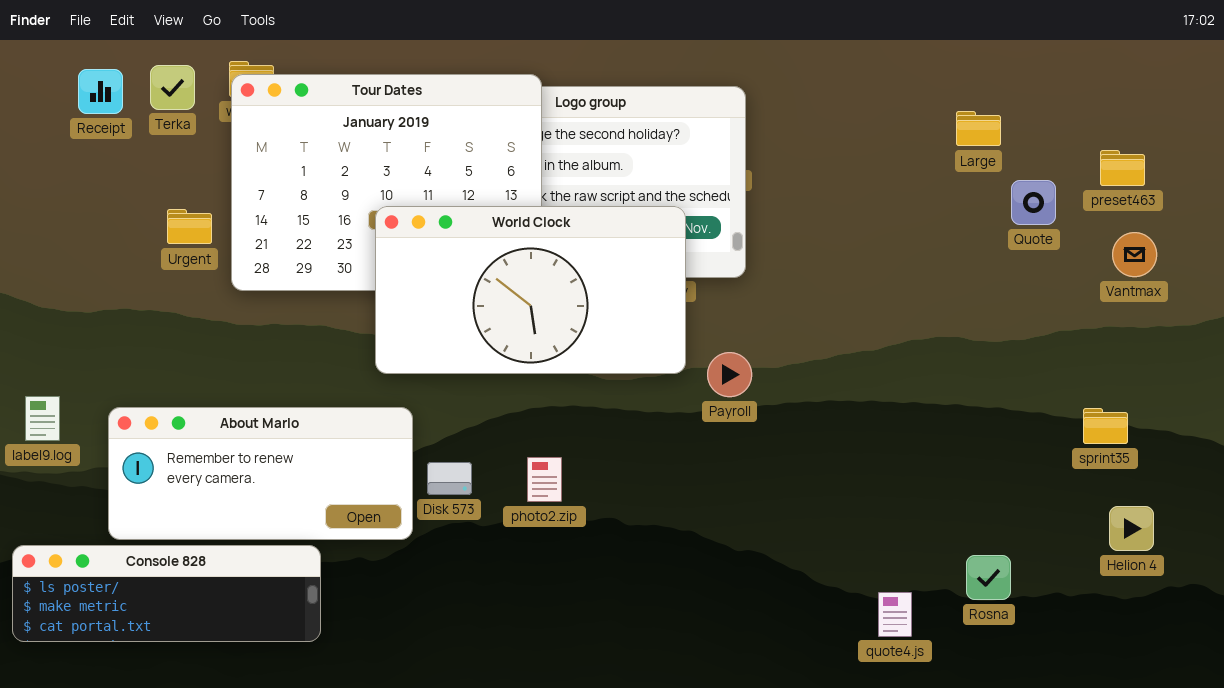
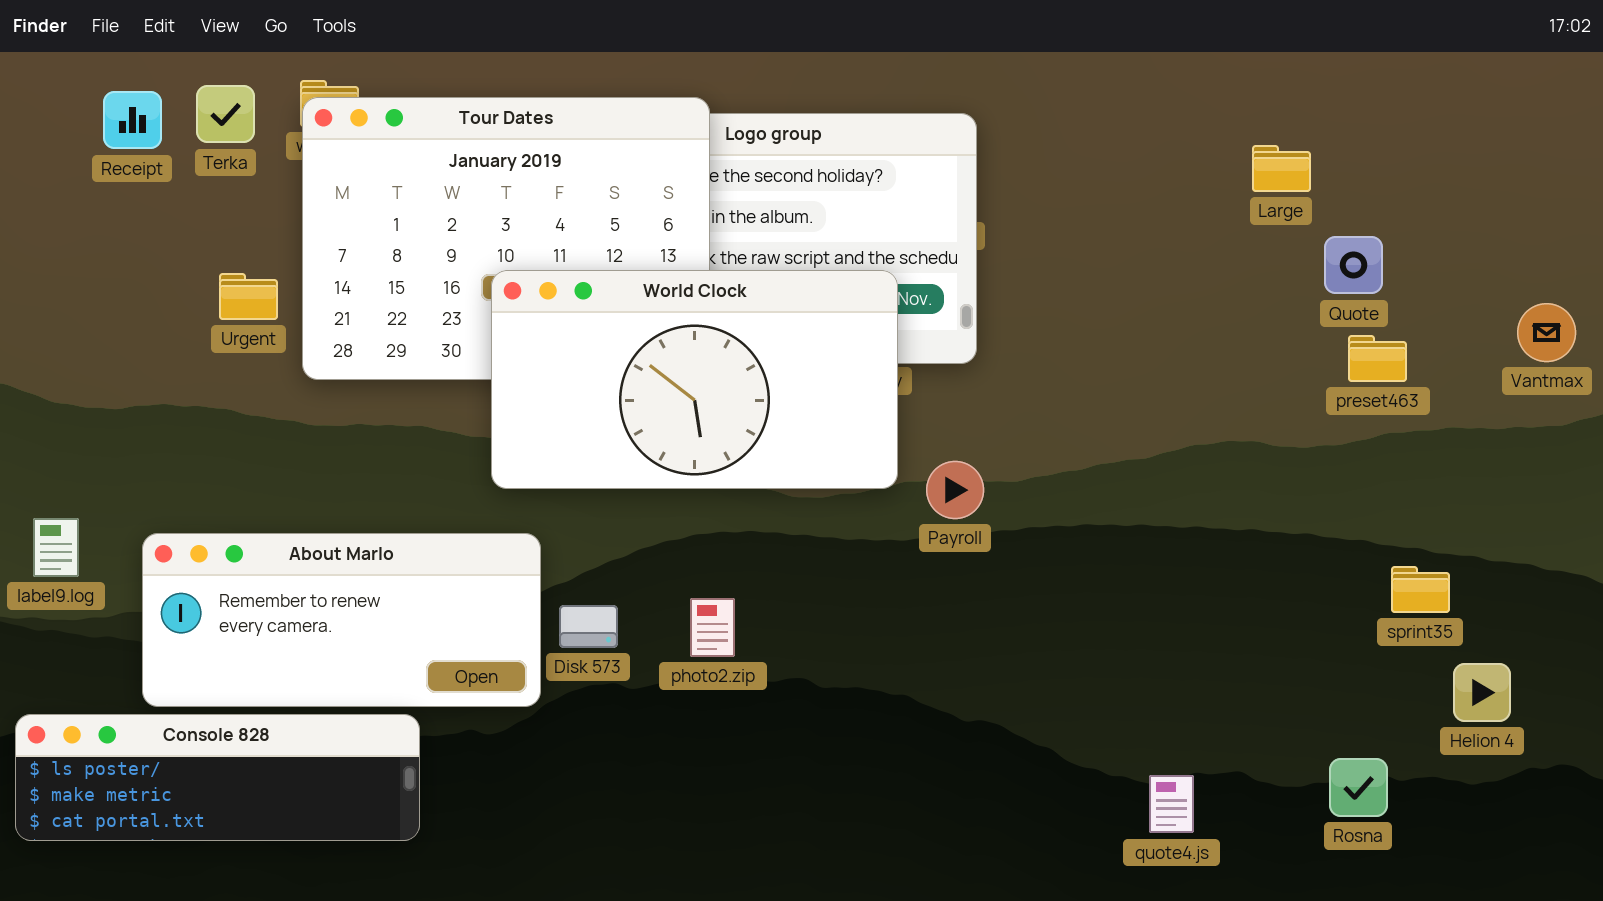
preset463: [1100,150,1145,186] -> [1348,335,1407,382], moved
Vantmax: [1112,232,1157,277] -> [1517,303,1576,362], moved
sprint35: [1083,408,1128,444] -> [1391,566,1450,613], moved
Rosna: [966,555,1011,600] -> [1329,758,1388,817], moved

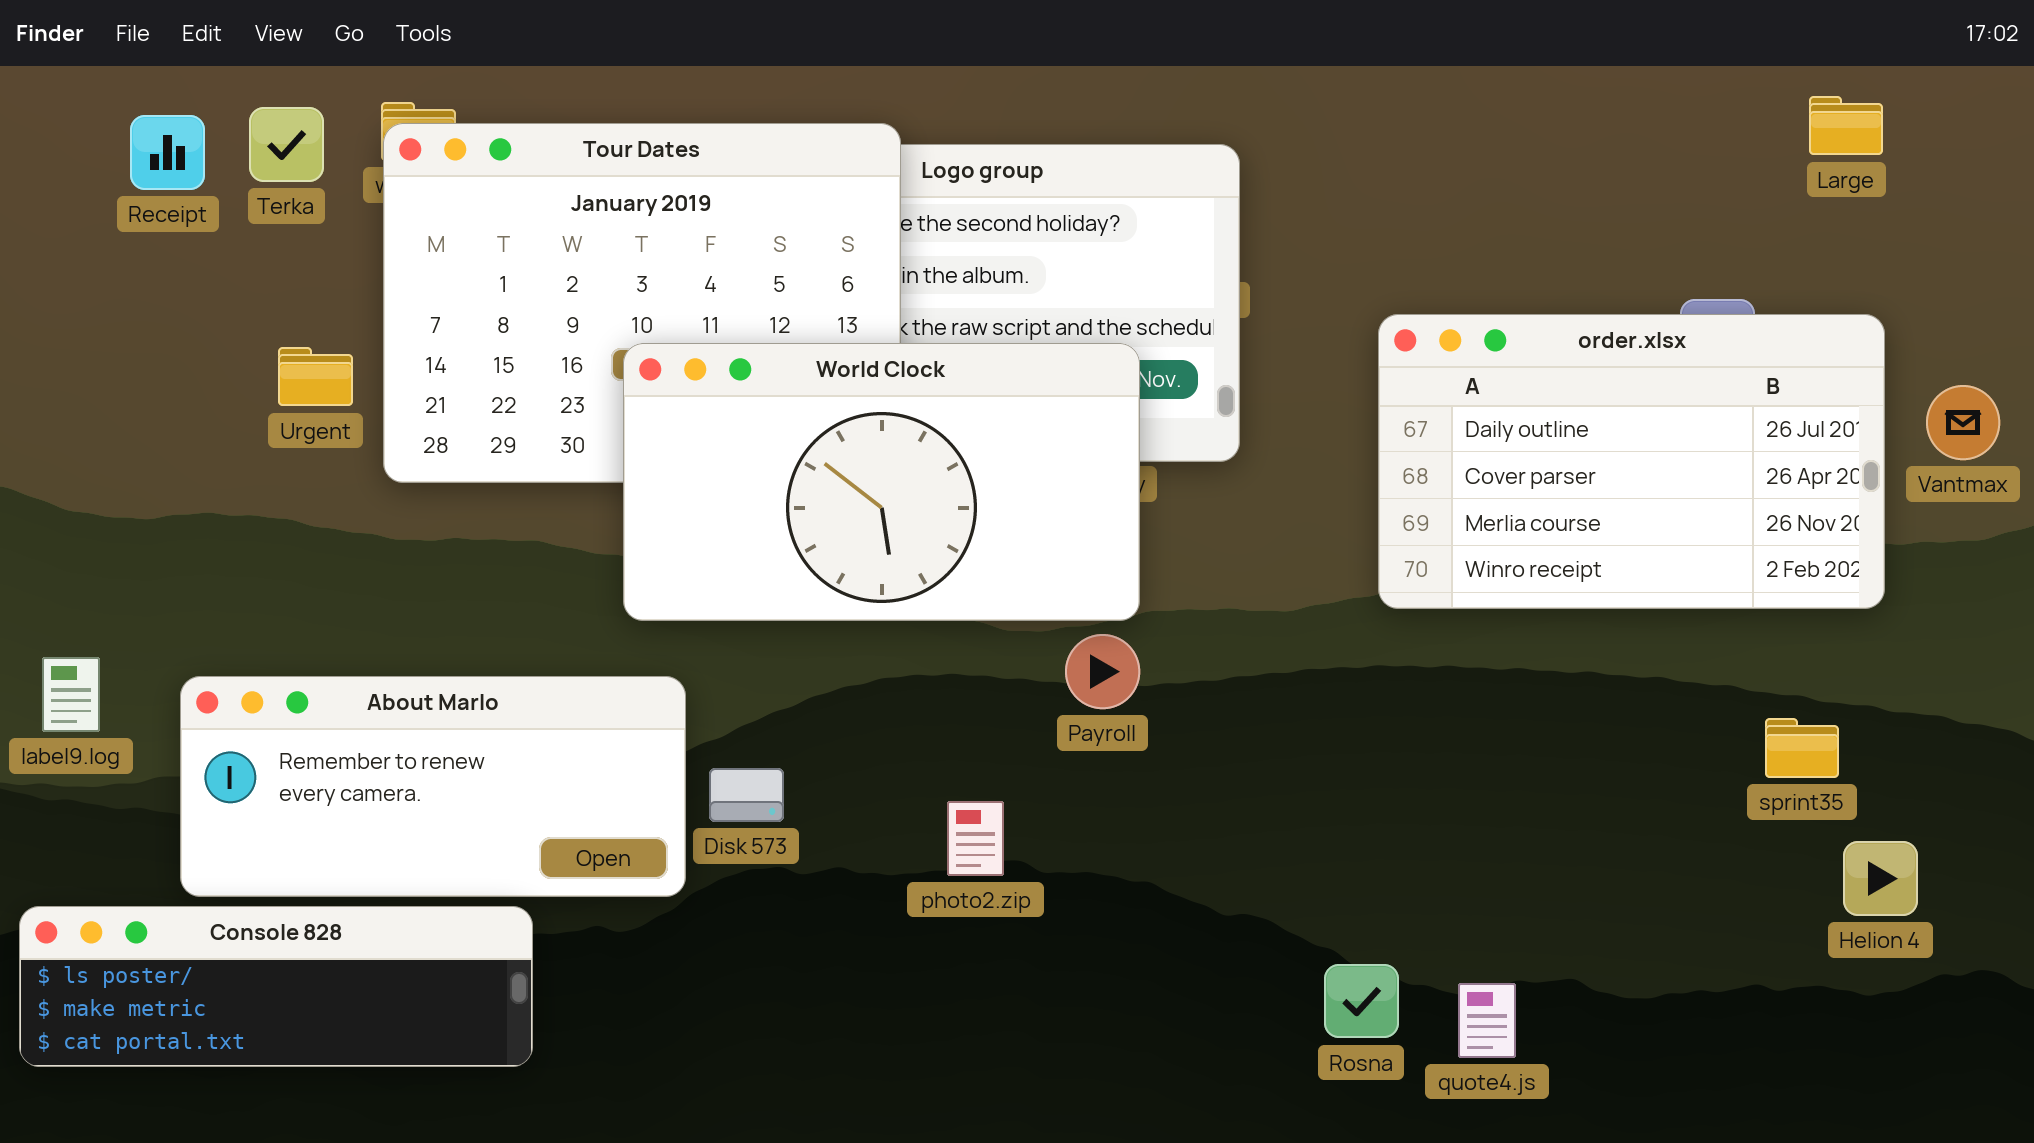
Large: [1252,145,1311,192] -> [1809,96,1883,155], moved
order.xlsx: none -> [1378,314,1885,609], opened
Payroll: [926,461,984,519] -> [1065,634,1140,709], moved
photo2.zip: [690,598,735,657] -> [947,801,1004,876], moved
Rosna: [1329,758,1388,817] -> [1324,964,1399,1038], moved

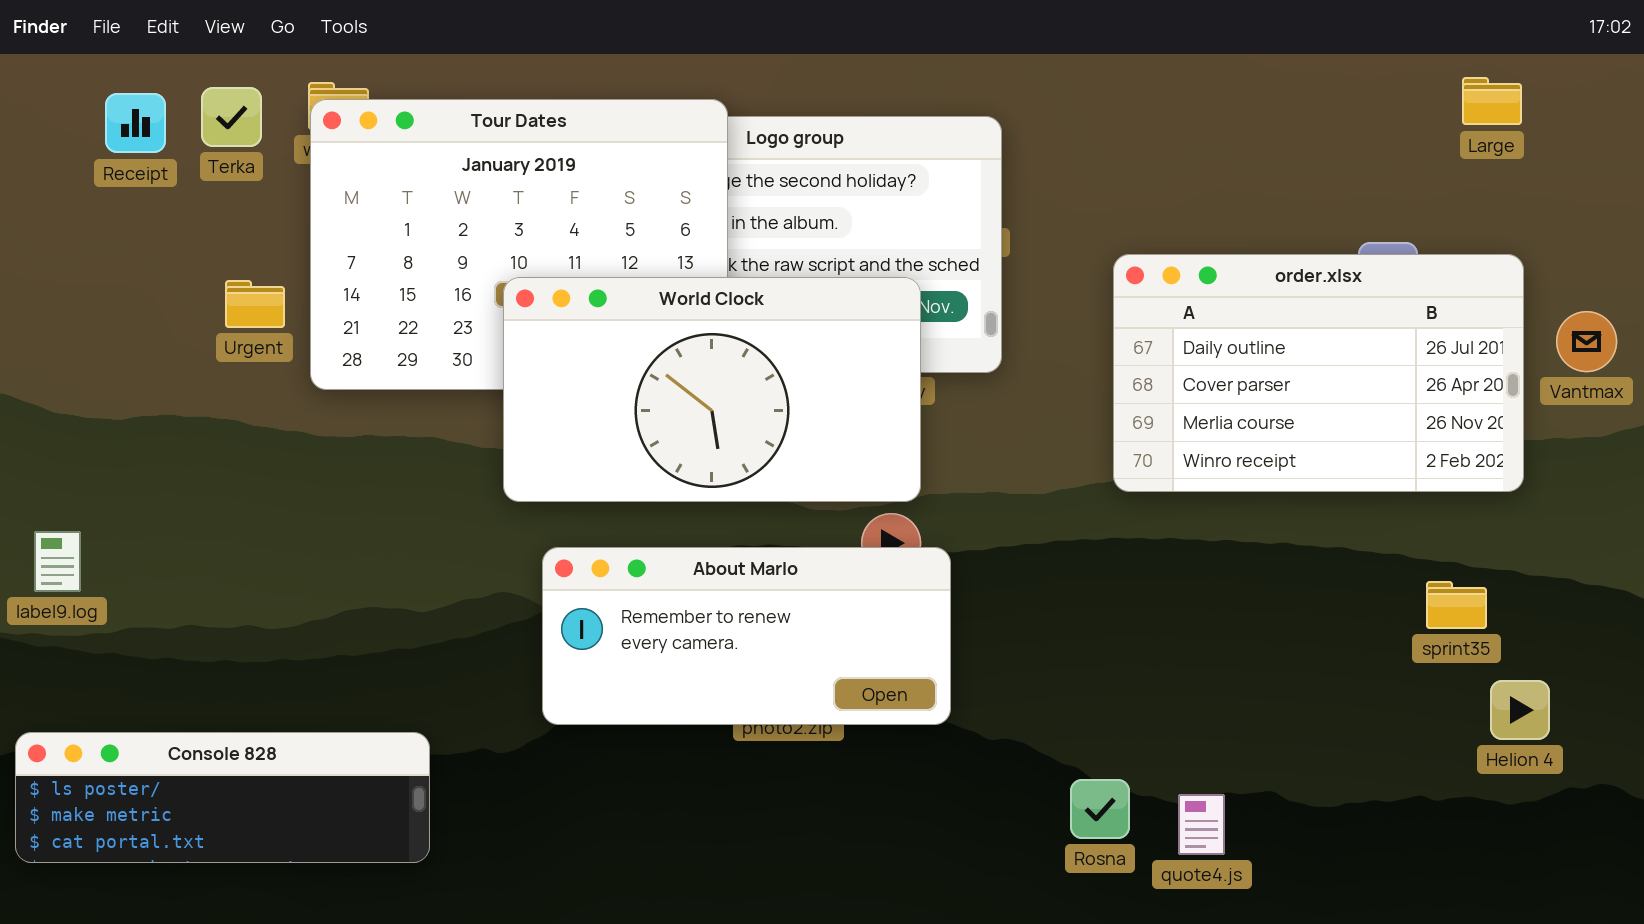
About Marlo: [180,676,686,897] -> [542,547,951,725], moved

